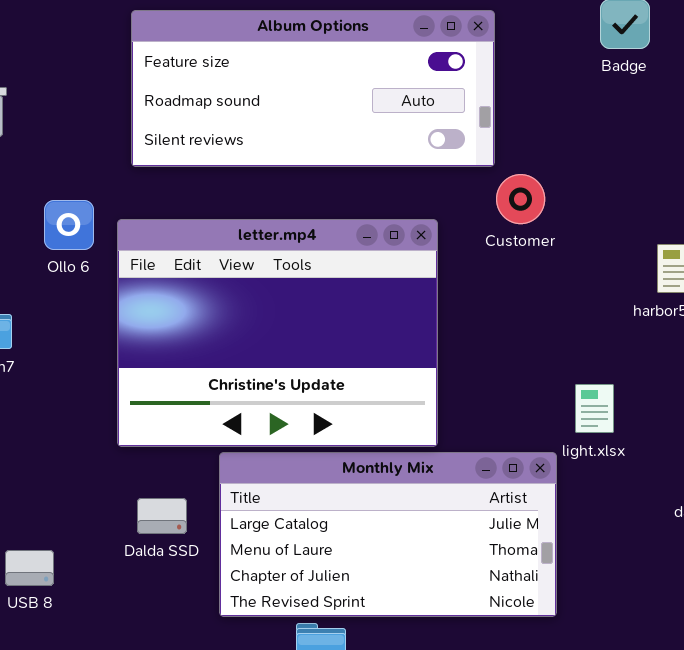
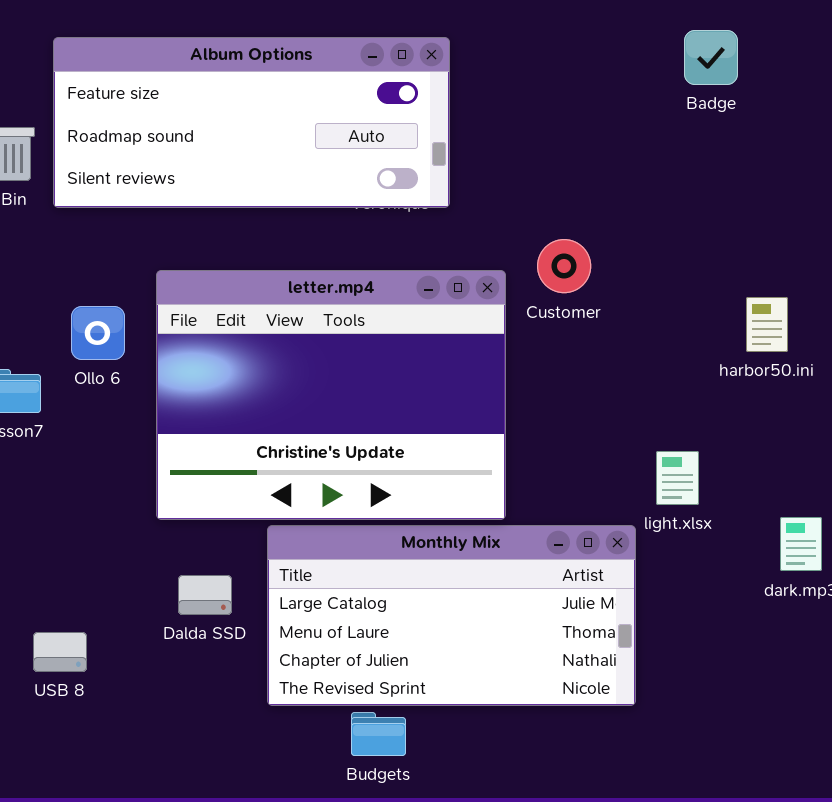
Album Options: [131,10,495,167] -> [53,37,450,208], moved
Customer: [496,174,545,224] -> [537,239,591,293], moved
Ollo 6: [44,200,94,250] -> [71,306,125,360], moved

